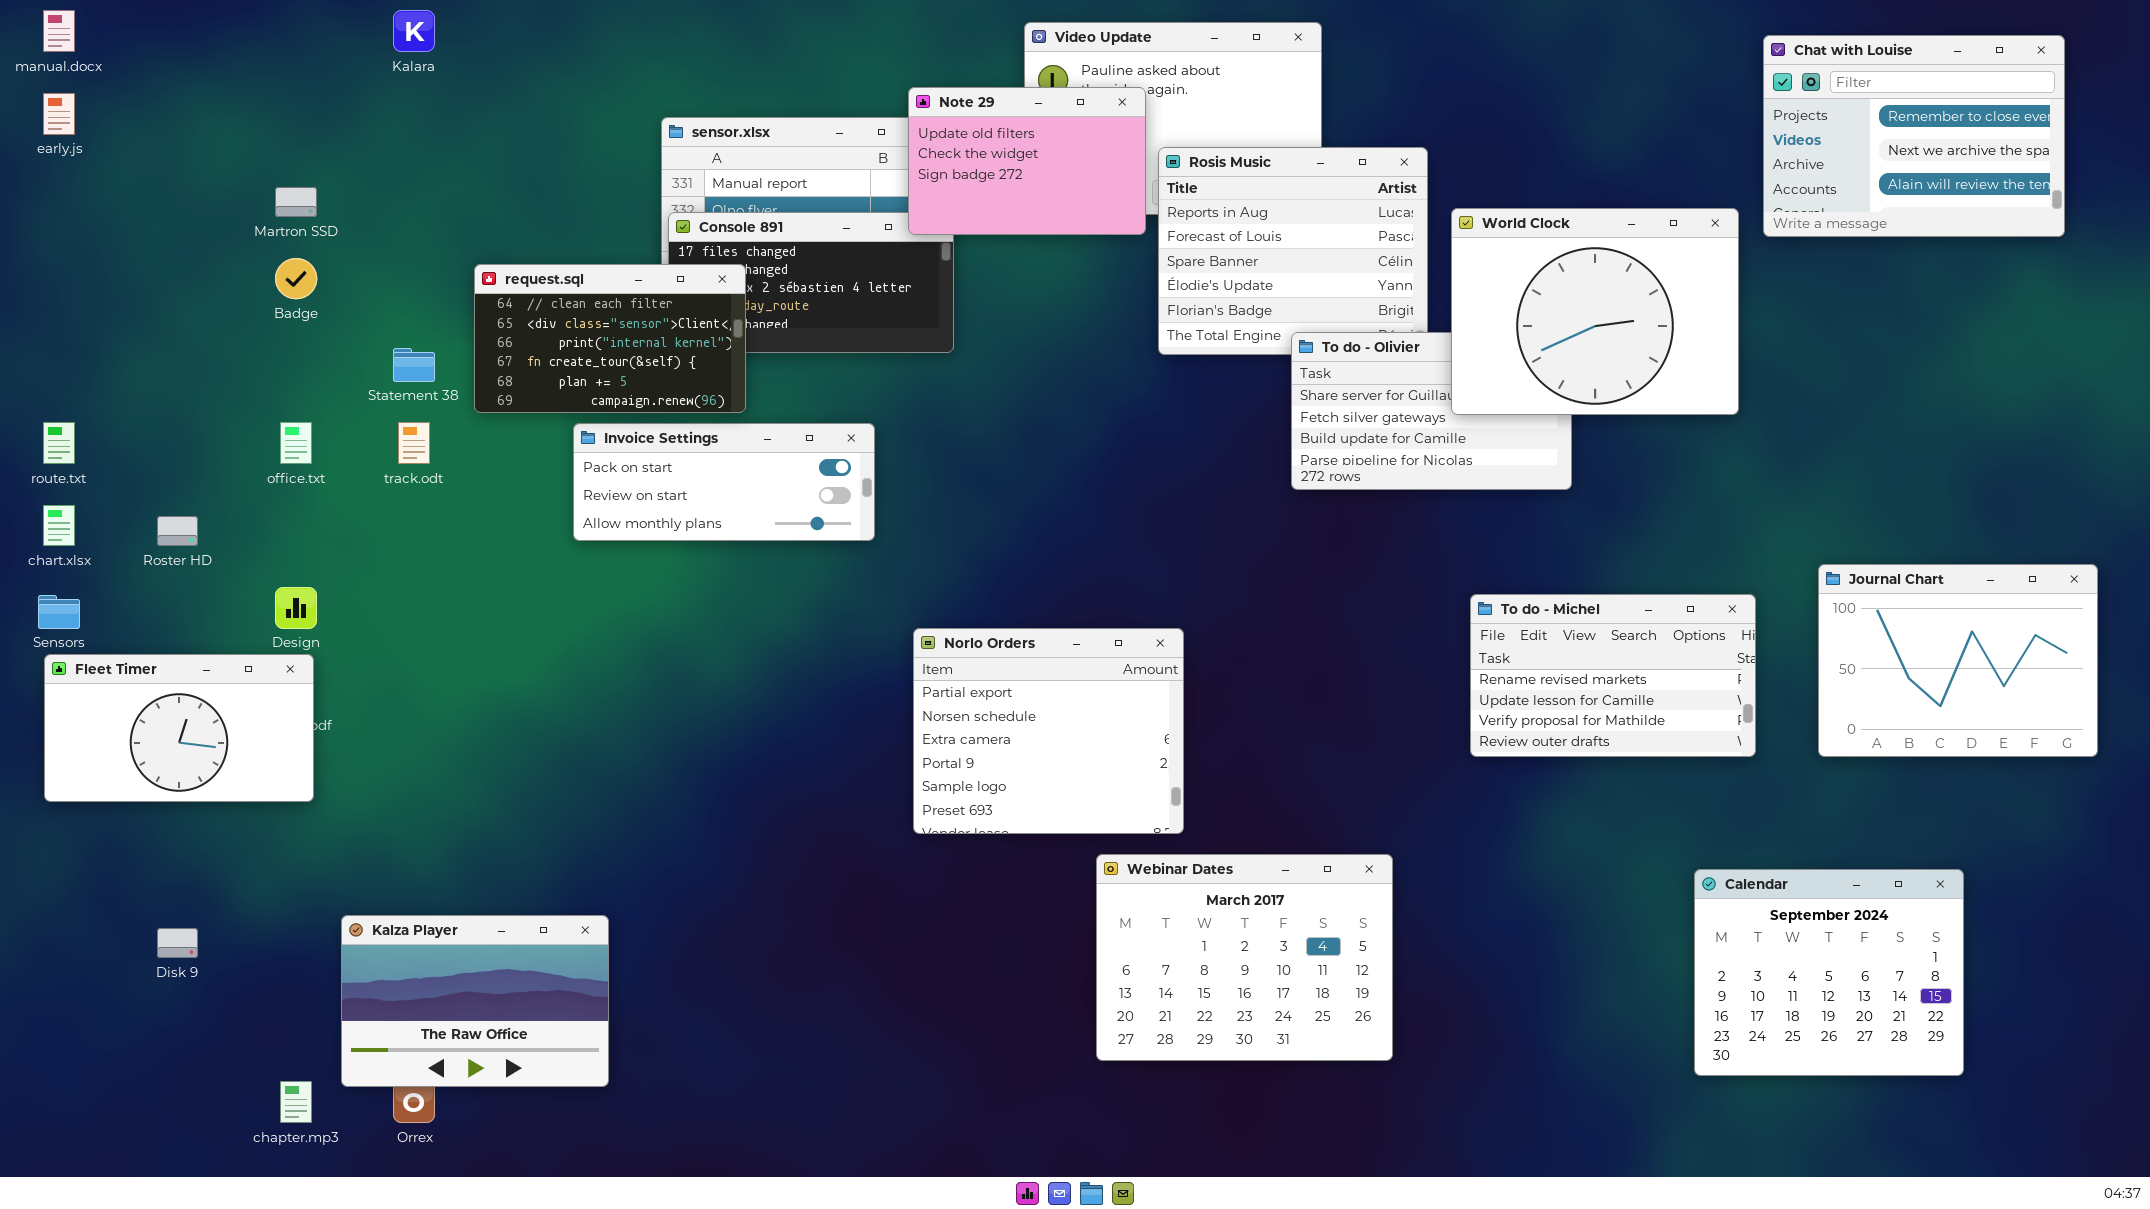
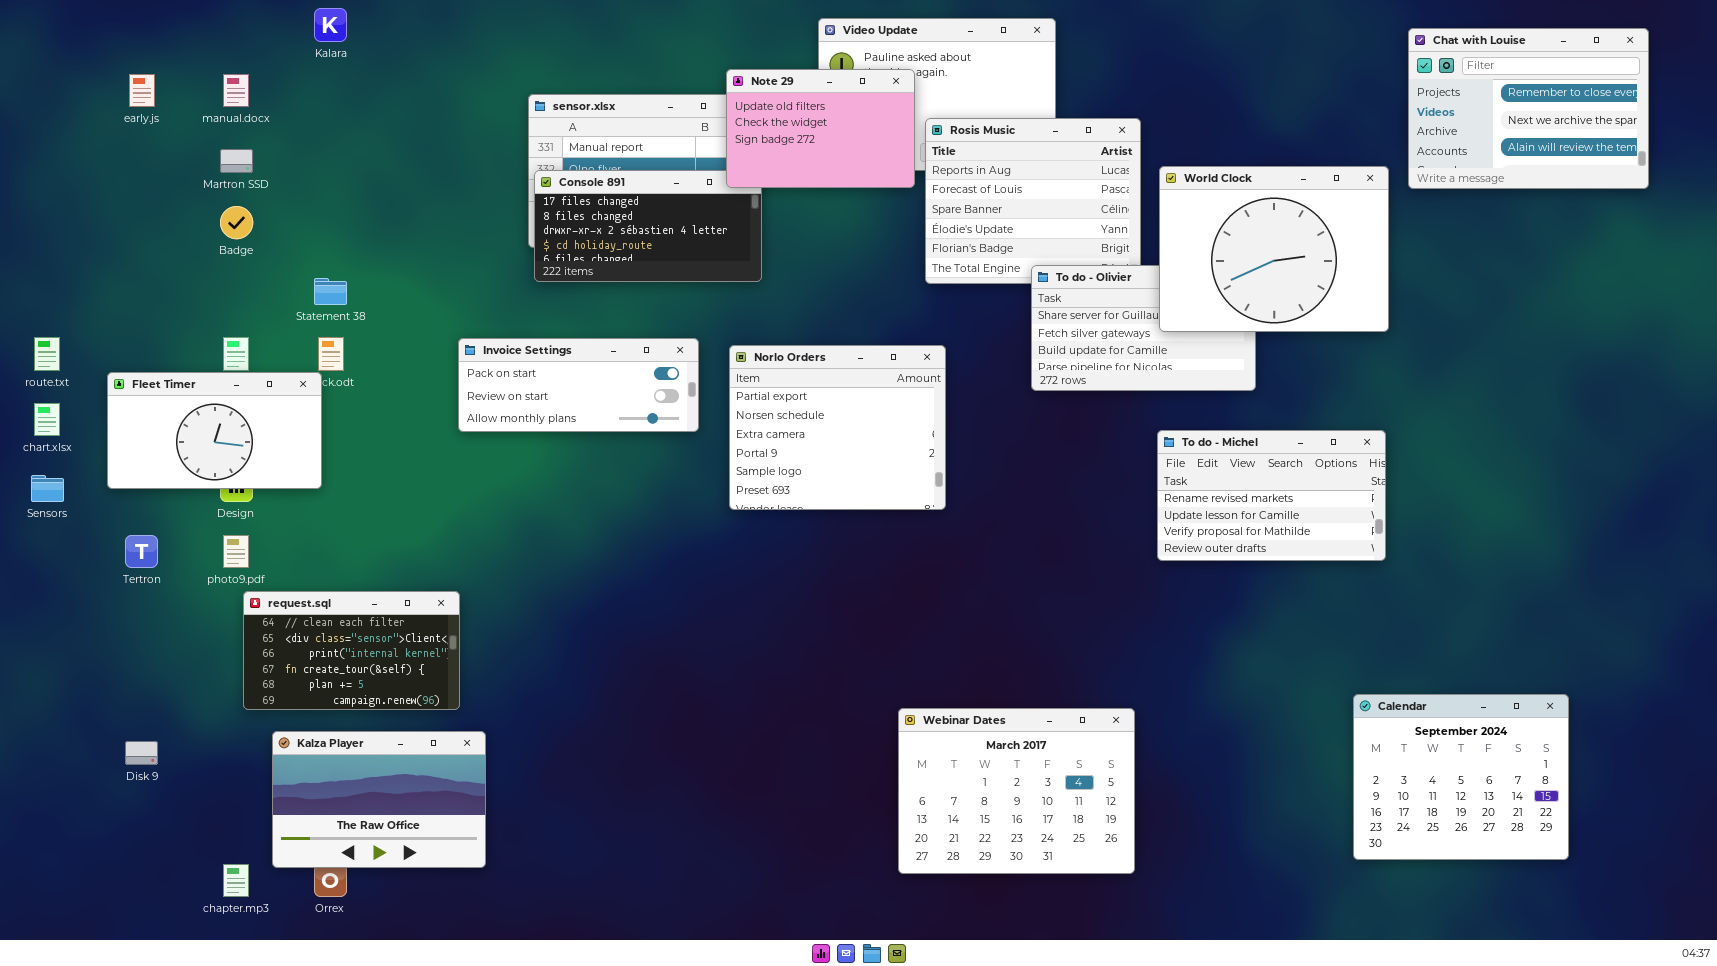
manual.docx: [43,10,75,52] -> [223,74,249,107], moved
early.js: [43,93,75,135] -> [129,74,155,107], moved
request.sql: [474,264,746,413] -> [243,591,460,710], moved
Journal Chart: [1818,564,2098,757] -> none, closed
To do - Michel: [1470,594,1756,757] -> [1157,430,1386,561], moved
Norlo Orders: [913,628,1184,834] -> [729,345,946,510], moved
Fleet Timer: [44,654,314,802] -> [107,372,322,489], moved
Webinar Dates: [1096,854,1393,1061] -> [898,708,1135,874], moved

